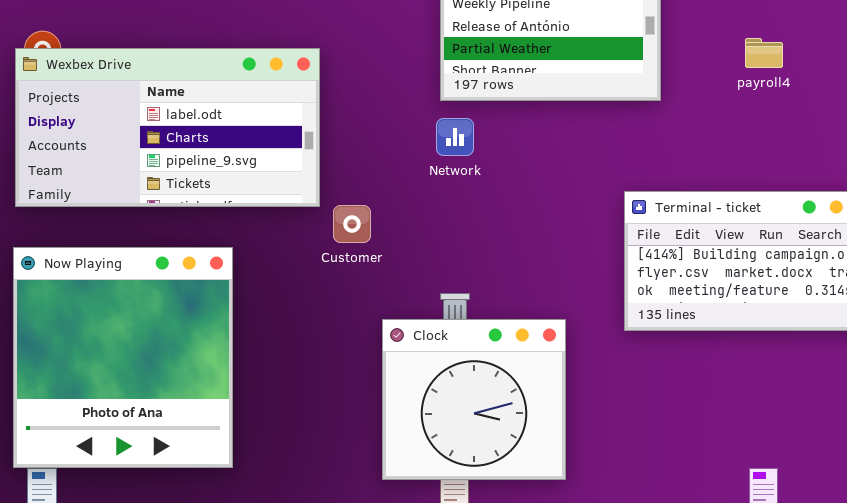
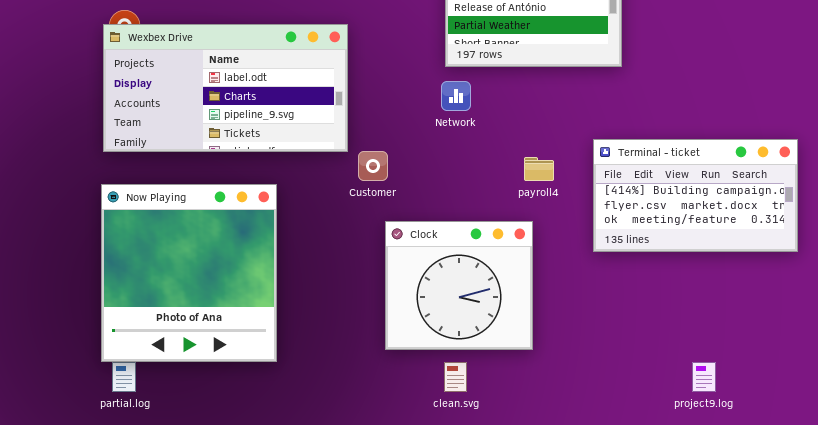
payroll4: [745,38,783,68] -> [524,157,554,181], moved
Clock: [382,319,566,480] -> [385,221,533,350], moved

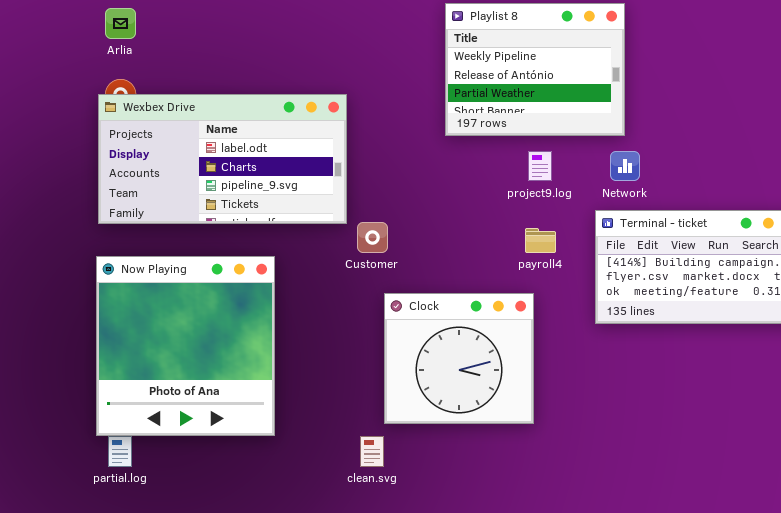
Network: [441,81,471,111] -> [610,151,640,181], moved
clean.svg: [444,362,467,392] -> [360,436,384,467], moved
project9.log: [692,362,716,392] -> [528,151,552,181], moved

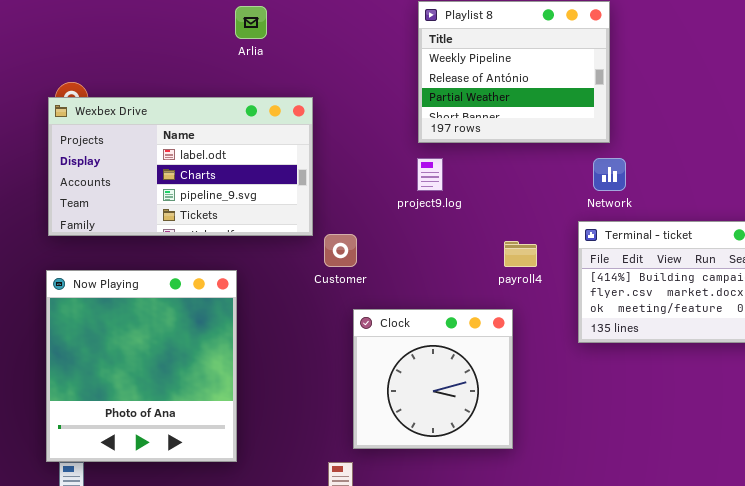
Arlia: [105,8,136,39] -> [235,6,267,39], moved
project9.log: [528,151,552,181] -> [417,158,443,191], moved

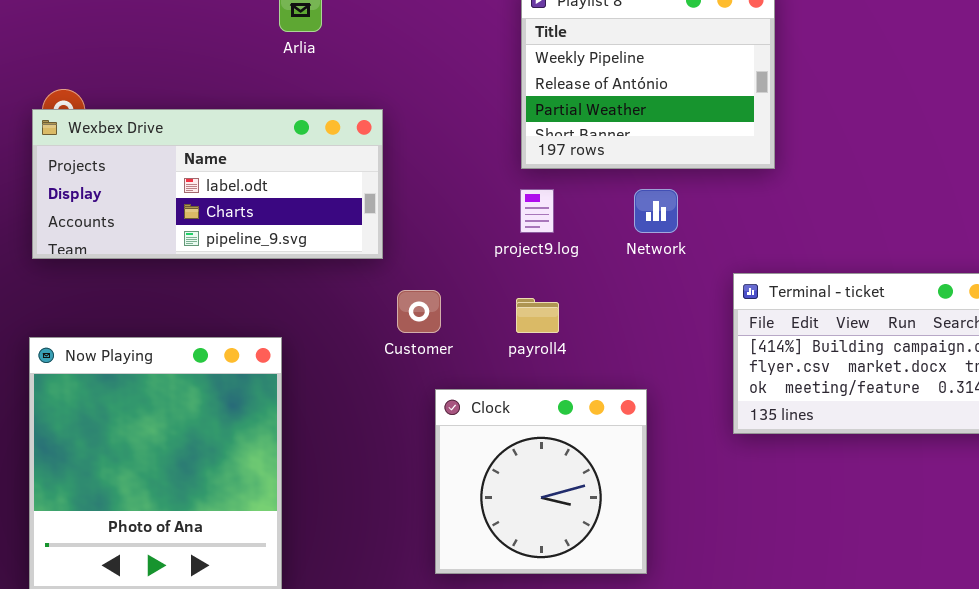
Wexbex Drive: [48,97,313,236] -> [32,109,383,259], resized
Network: [593,158,626,191] -> [634,189,678,233], moved
payroll4: [504,241,537,267] -> [516,298,559,333], moved

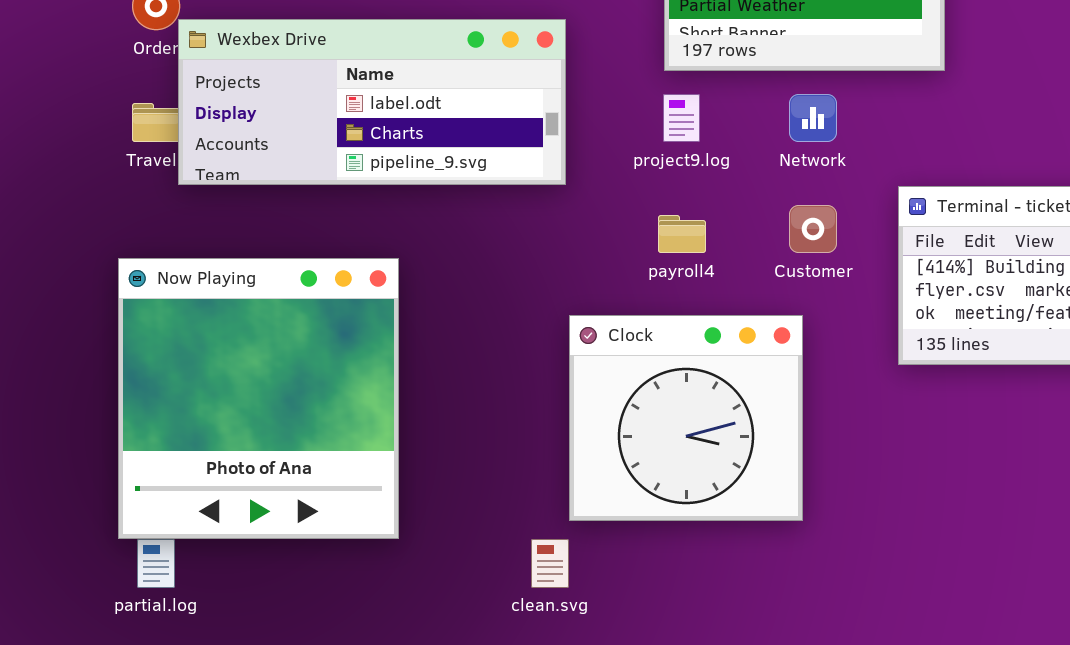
Wexbex Drive: [32,109,383,259] -> [178,19,566,185], moved
Customer: [397,290,441,333] -> [789,205,837,253], moved

